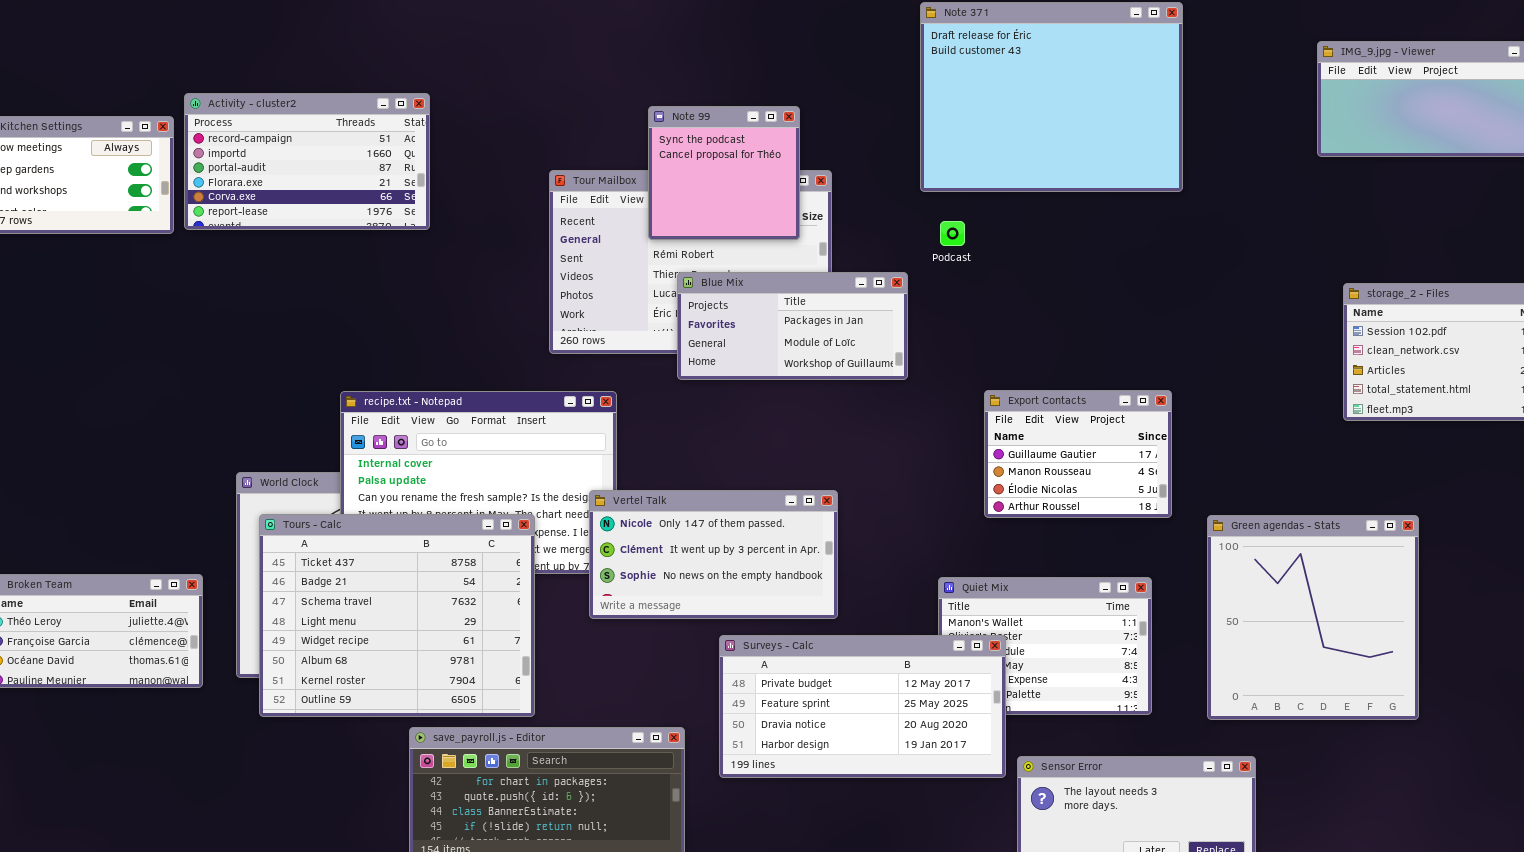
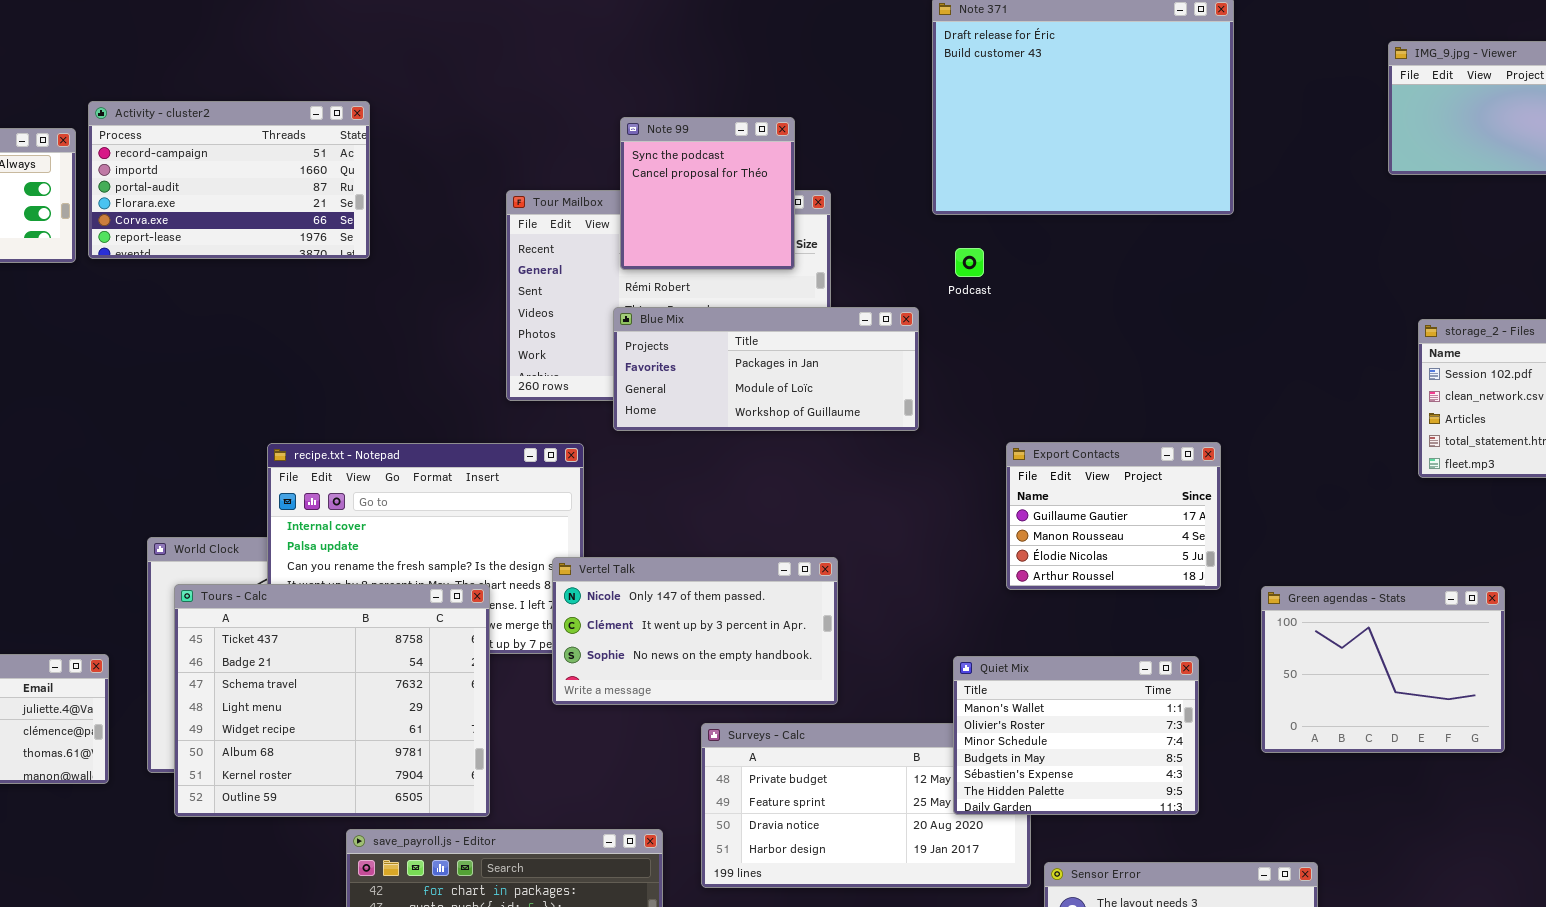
Blue Mix: [677,272,908,380] -> [613,307,919,431], resized
Green agendas - Stats: [1207,515,1419,720] -> [1261,586,1505,753], resized
Quiet Mix: [938,577,1152,715] -> [953,656,1199,815], raised

